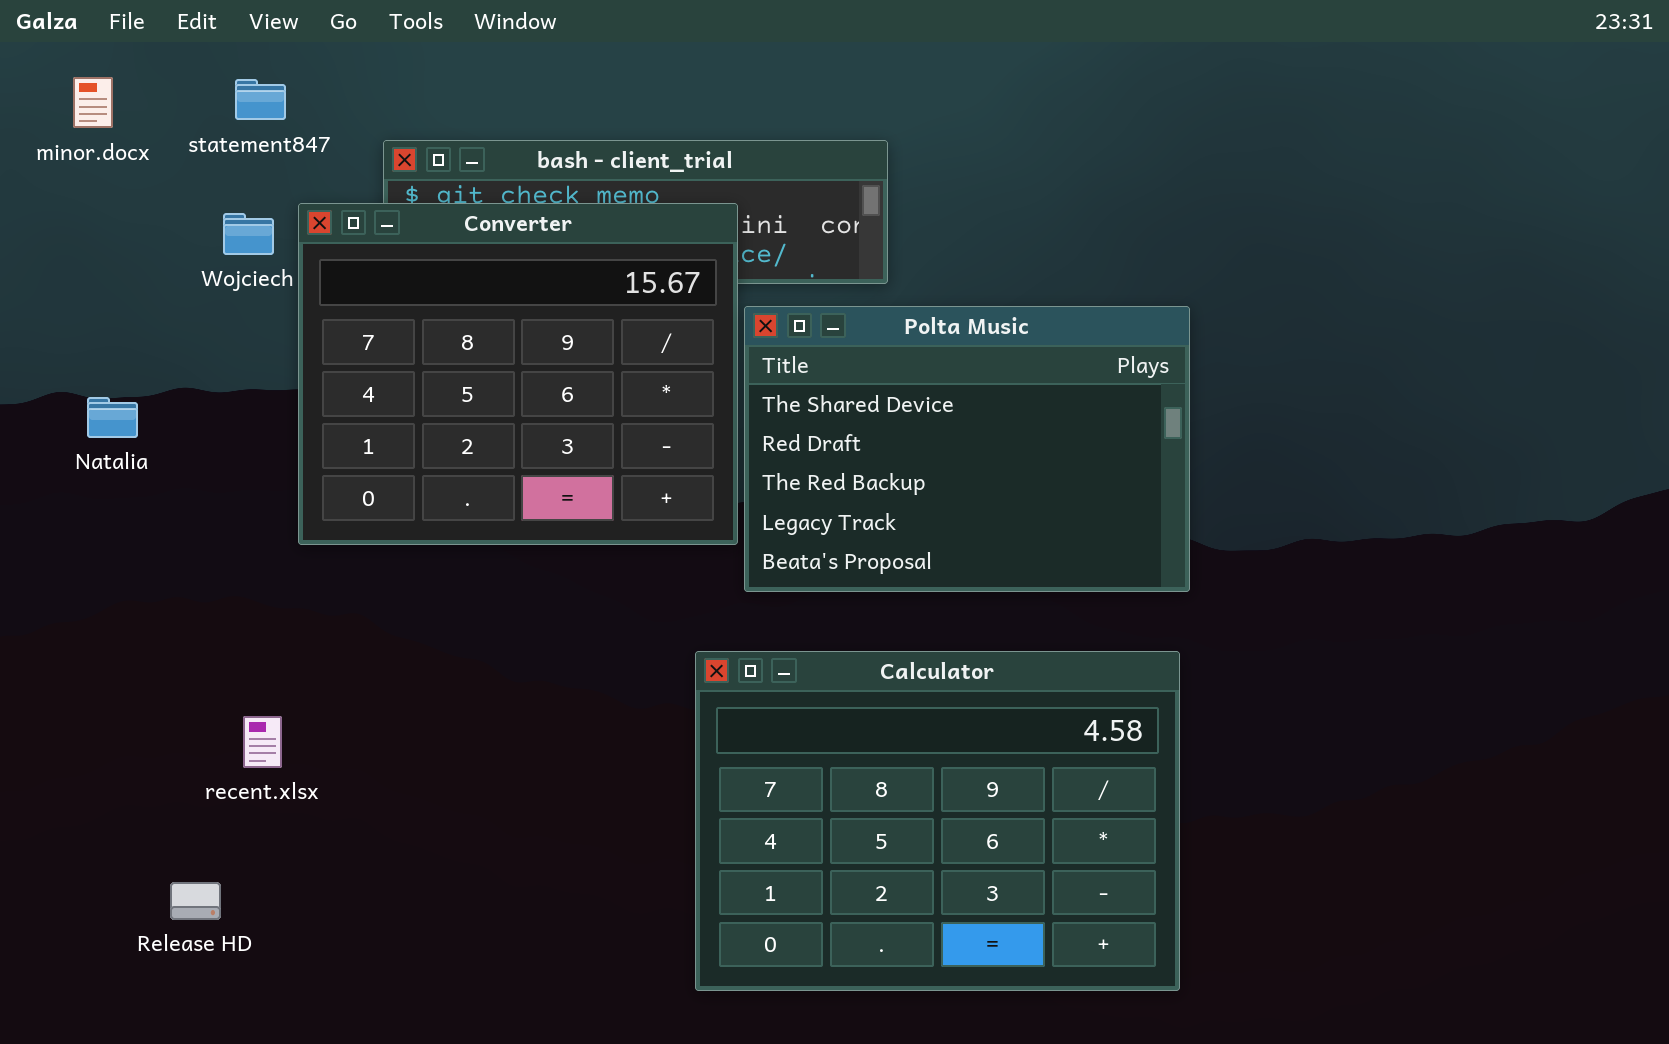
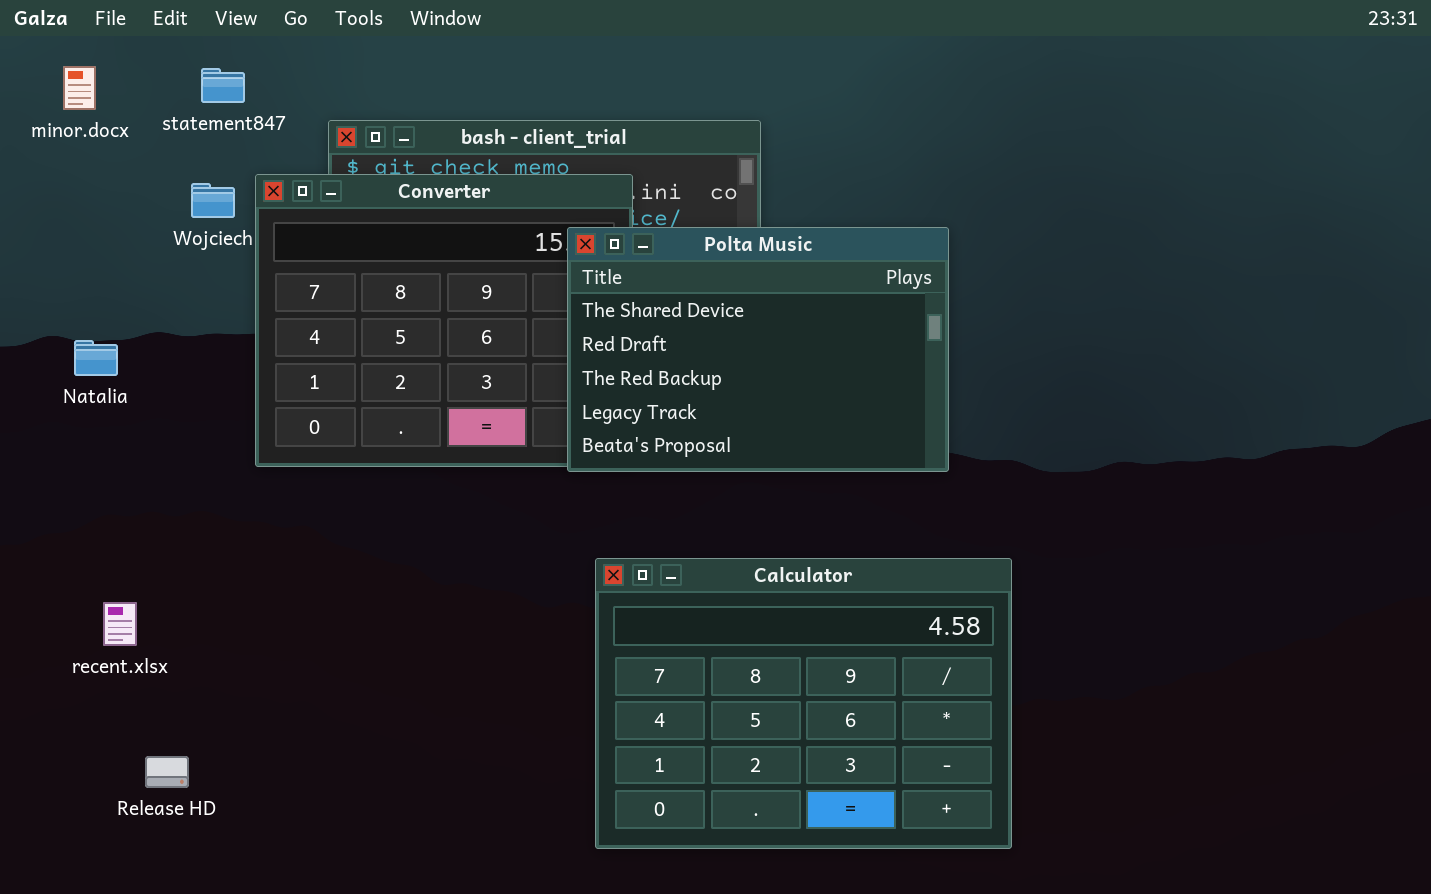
Polta Music: [744,306,1190,592] -> [567,227,949,472], moved
recent.xlsx: [243,716,282,768] -> [103,602,137,646], moved

